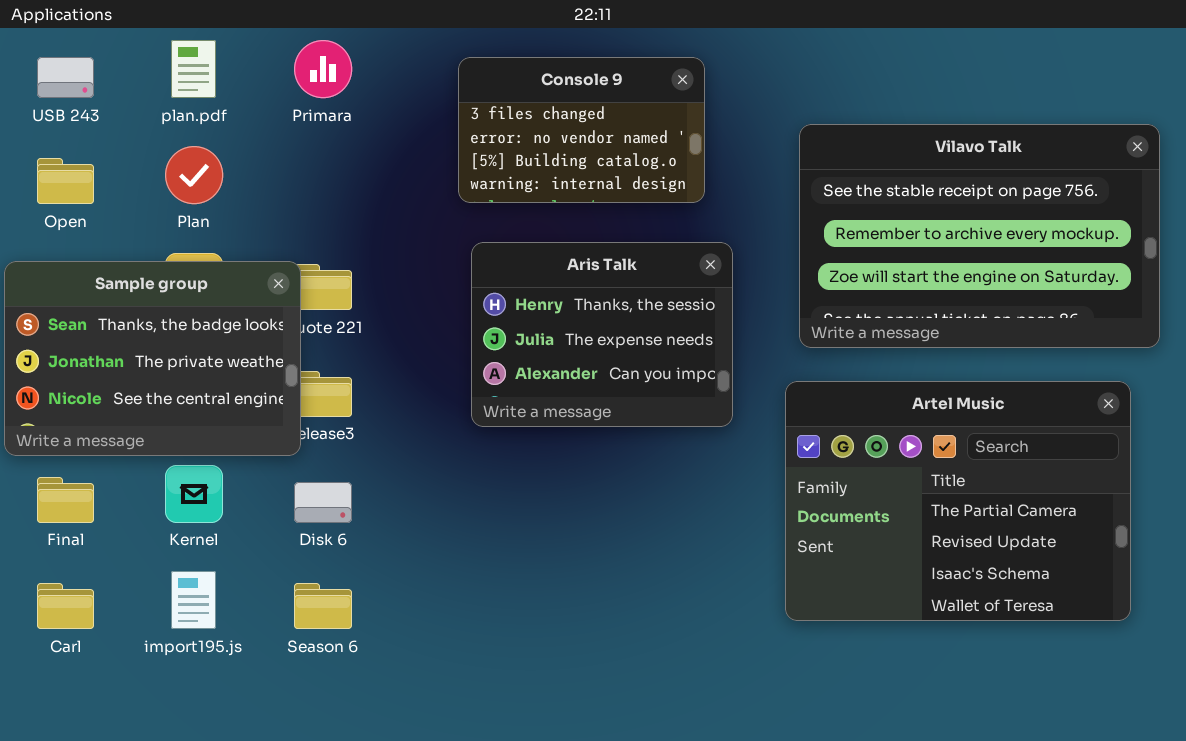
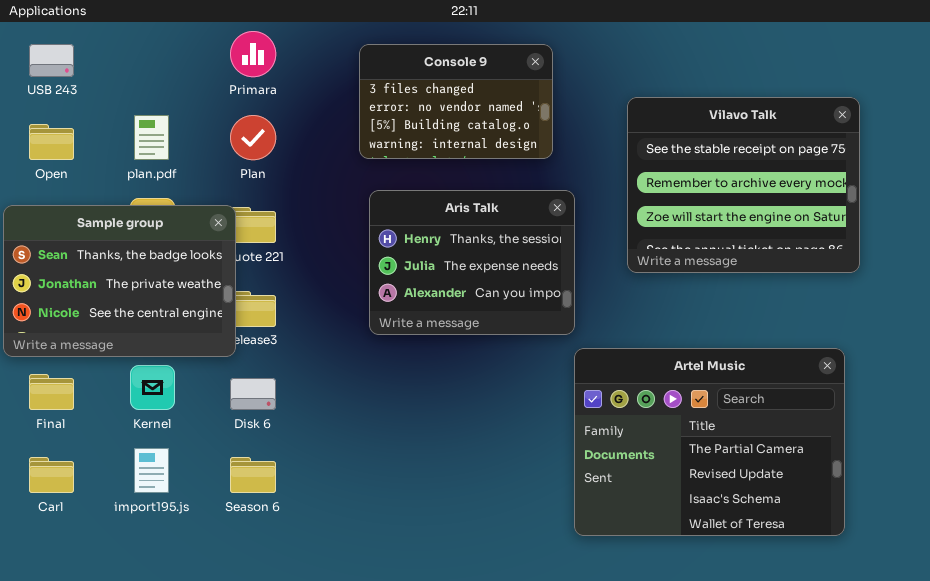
plan.pdf: [171,40,216,98] -> [134,115,169,160], moved
Vilavo Talk: [799,124,1160,348] -> [627,97,860,273], resized
Plan: [165,146,223,204] -> [230,115,276,160], moved
Artel Music: [785,381,1131,621] -> [574,348,845,536], moved

